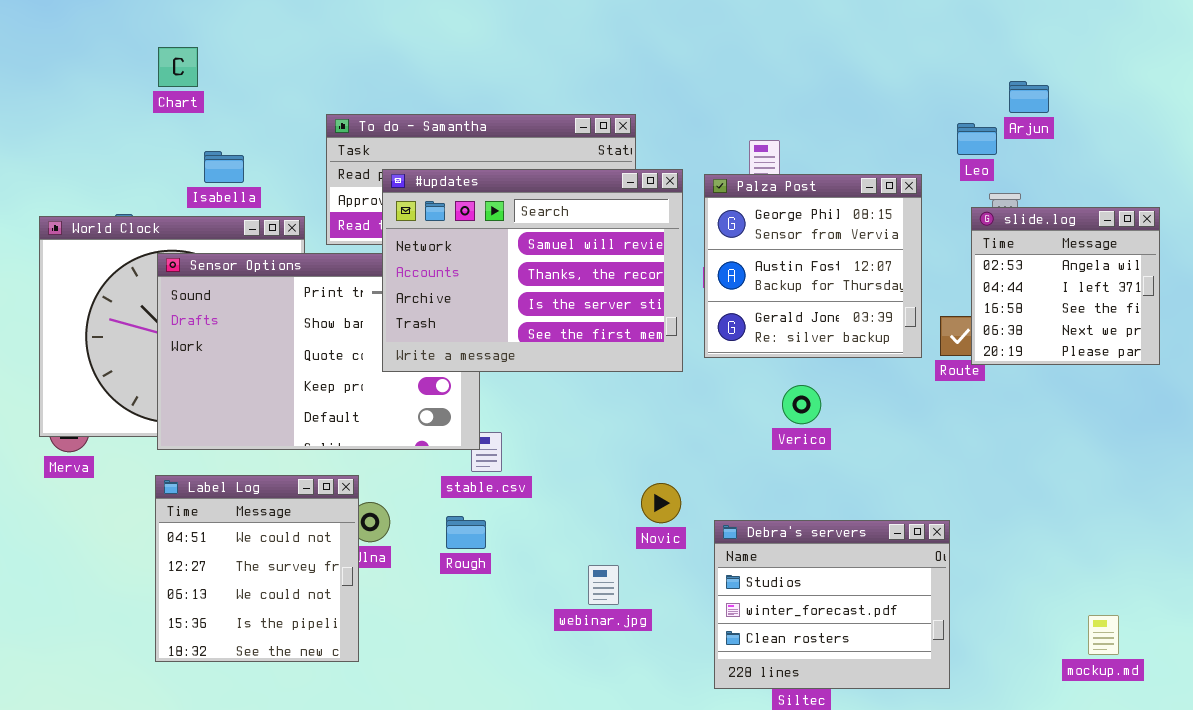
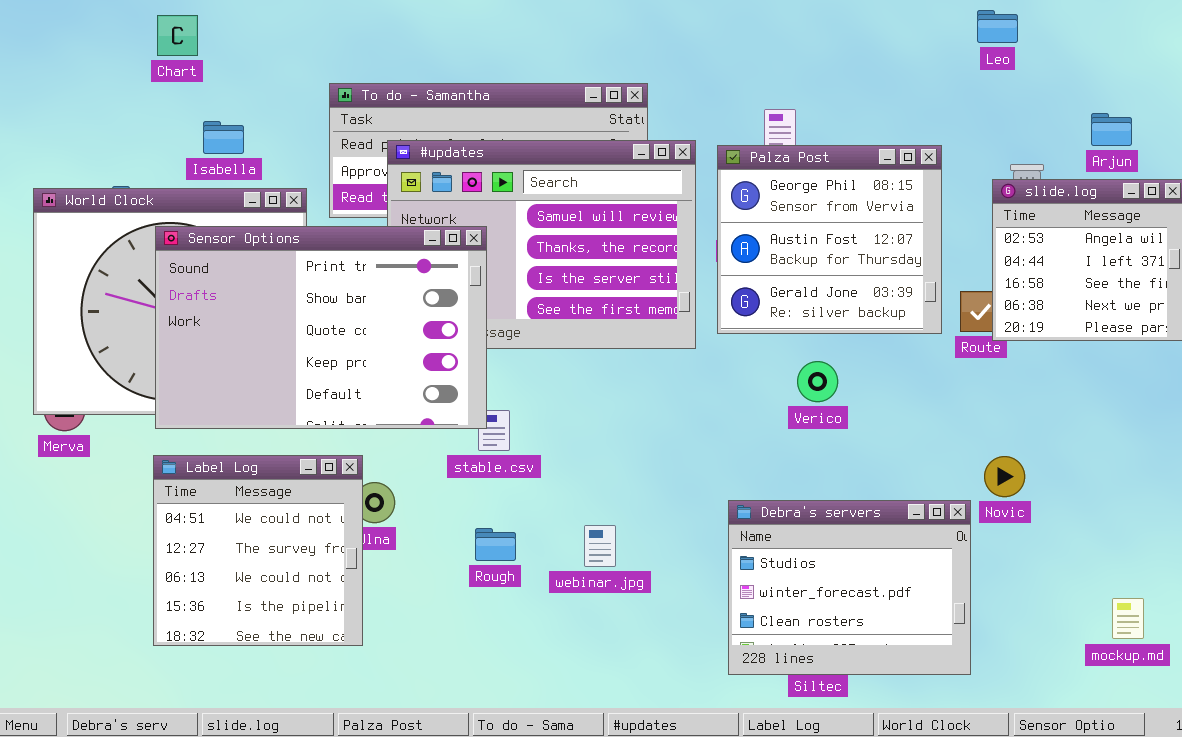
Arjun: [1009,81,1049,113] -> [1091,113,1132,146], moved
Leo: [957,123,997,155] -> [977,10,1018,43], moved
Sensor Options: [157,253,480,450] -> [155,226,487,429], raised
Novic: [641,483,681,523] -> [984,456,1025,497], moved
Rough: [446,516,486,549] -> [475,528,516,561], moved
webinar.jpg: [588,565,619,605] -> [584,525,616,567], moved

